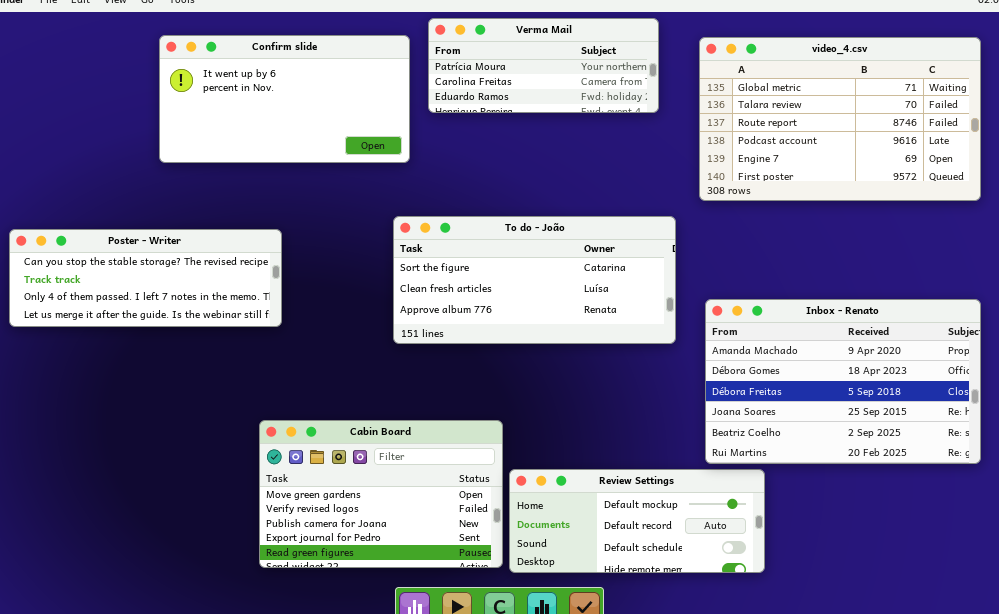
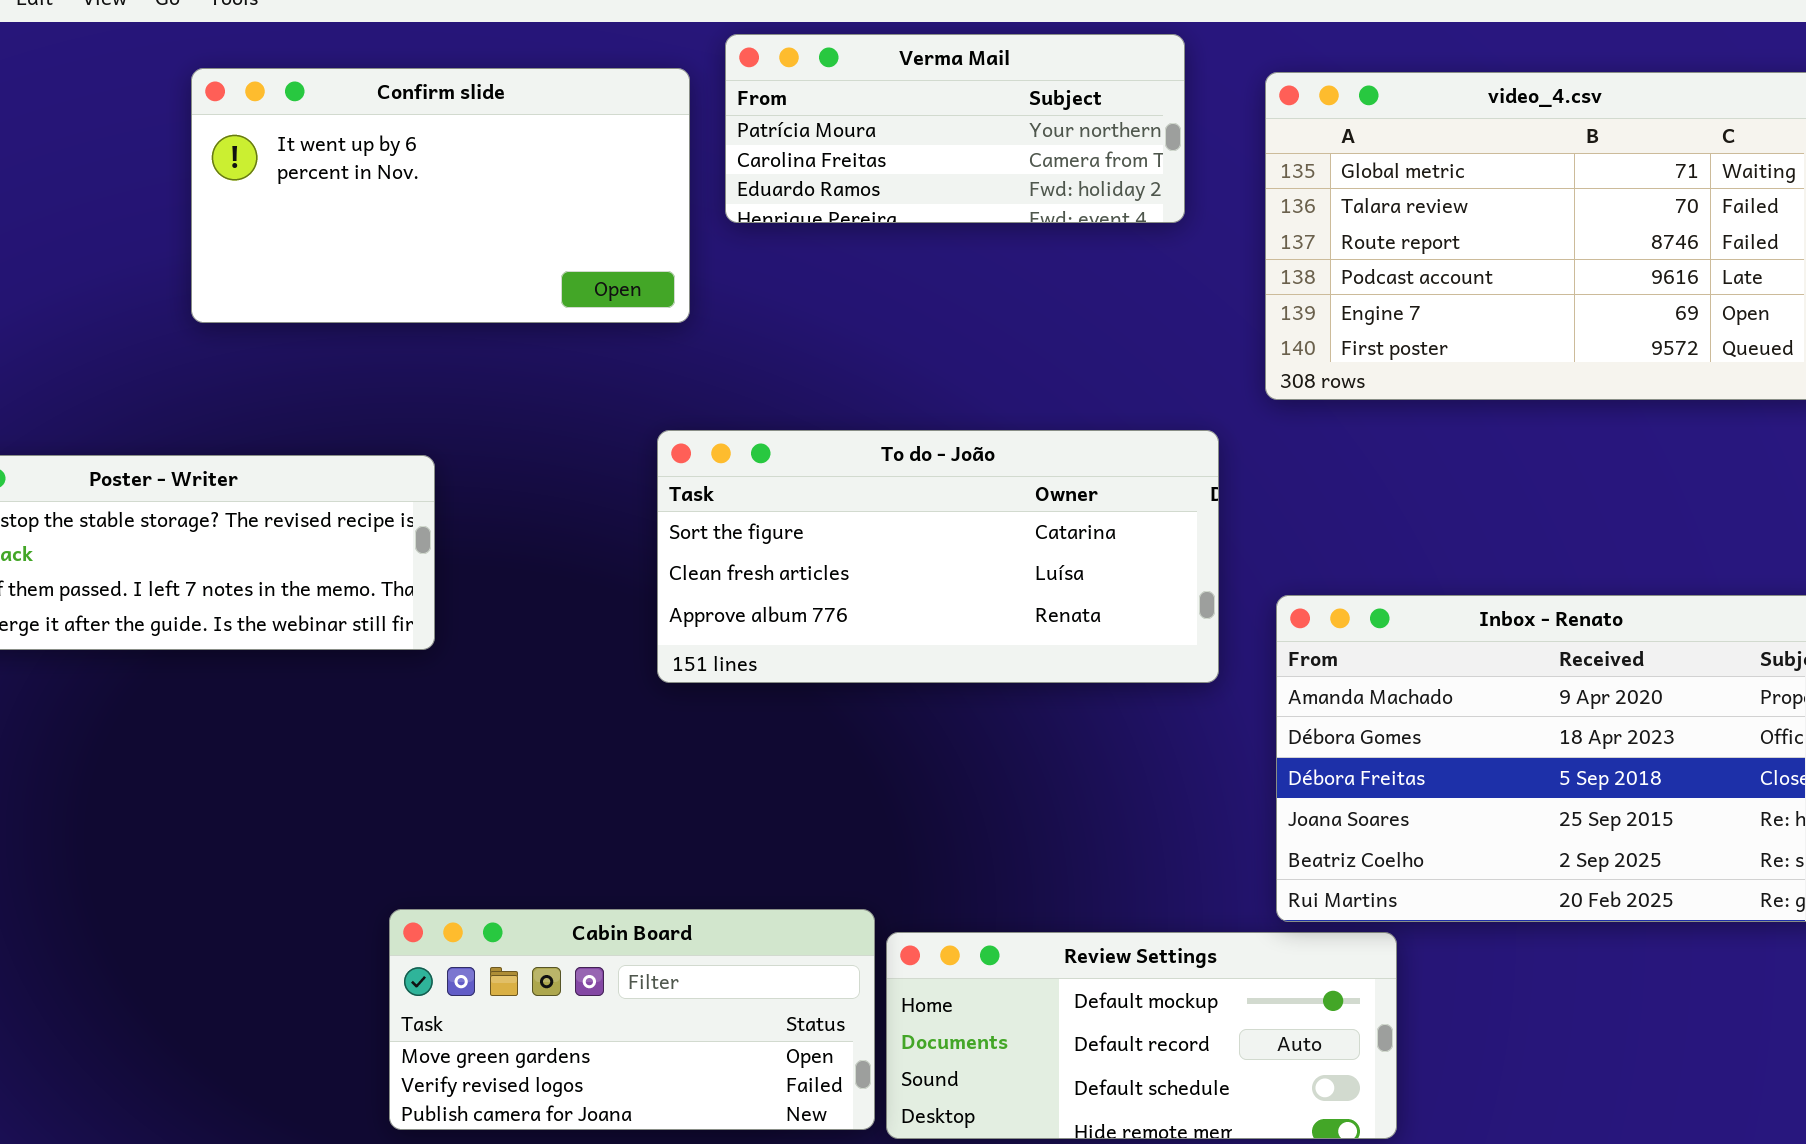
Cabin Board: [259,420,503,568] -> [389,909,875,1130], resized

